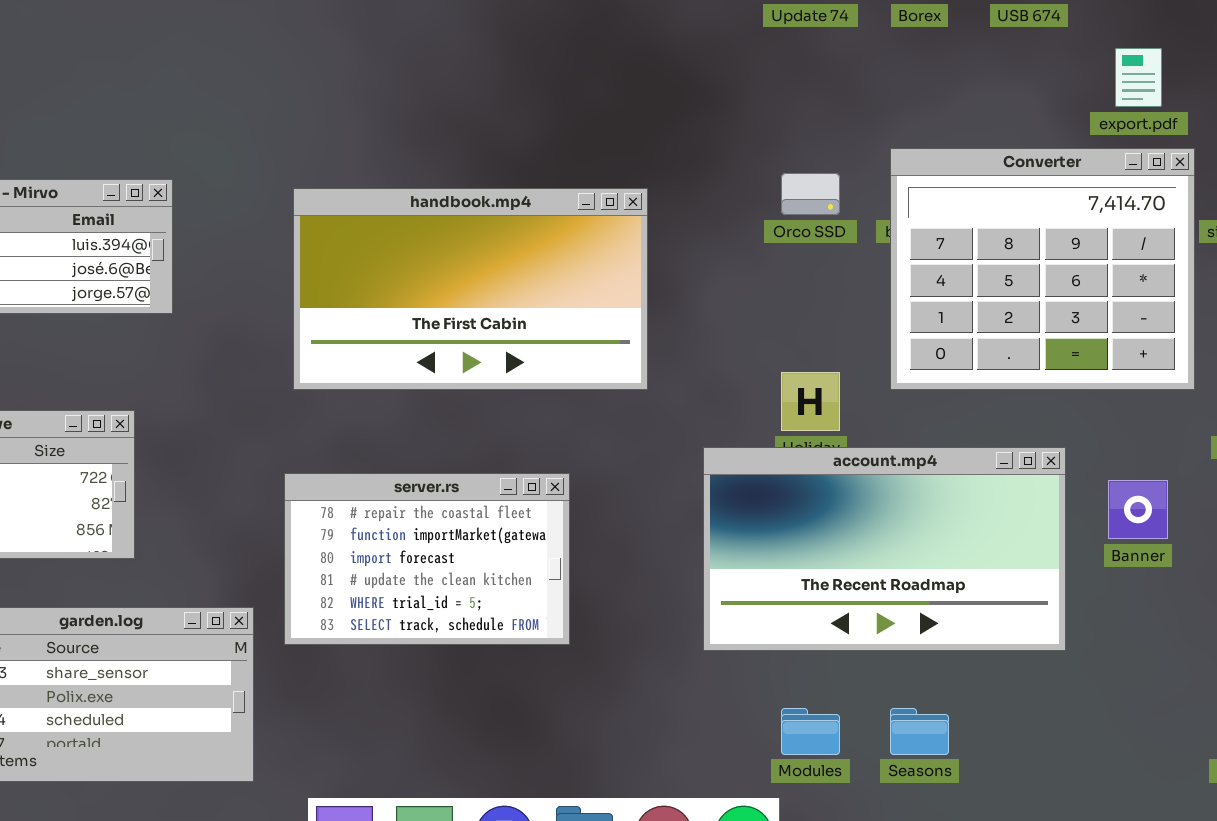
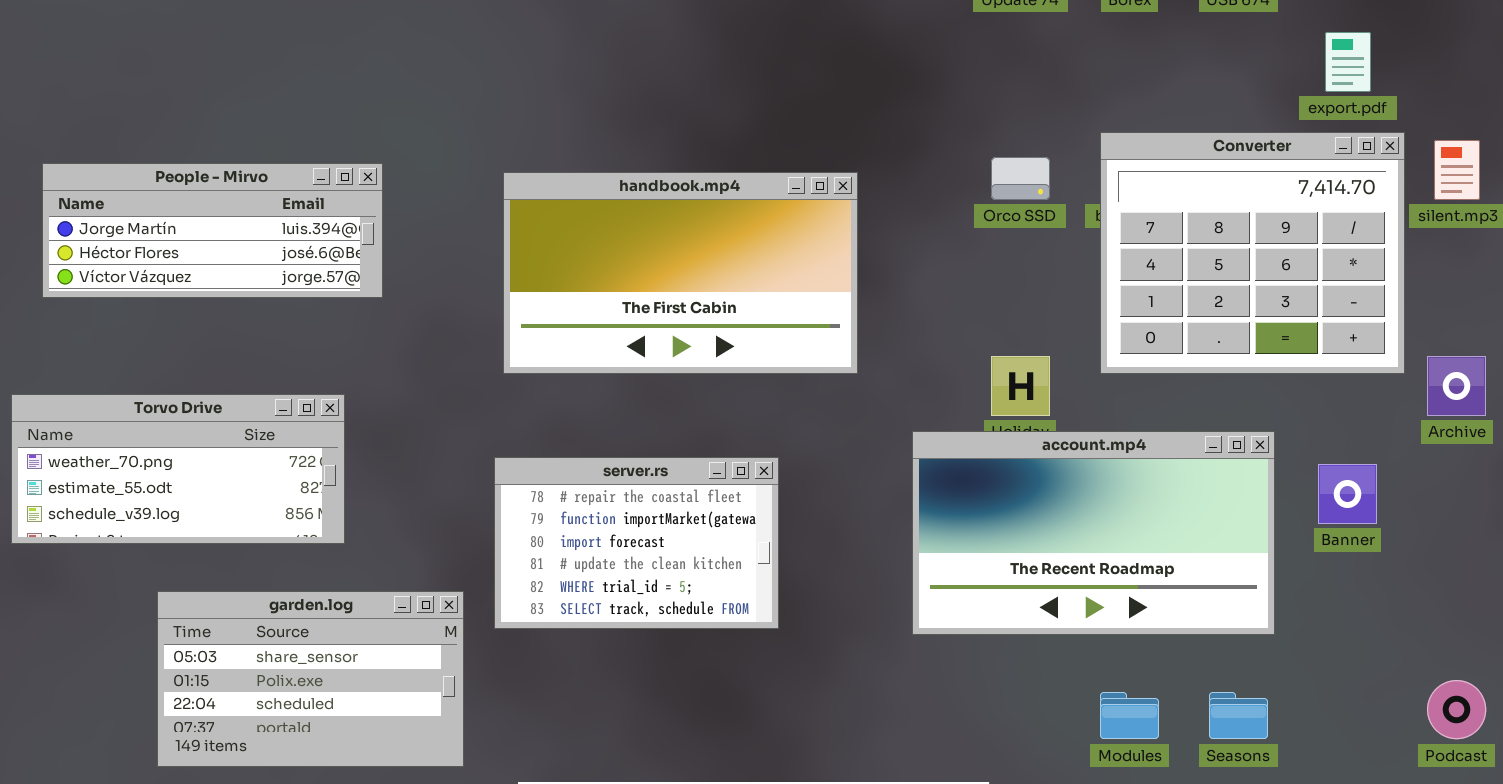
Modules: [781,708,840,755] -> [1100,692,1159,739], moved
Seasons: [890,708,949,755] -> [1209,692,1268,739], moved

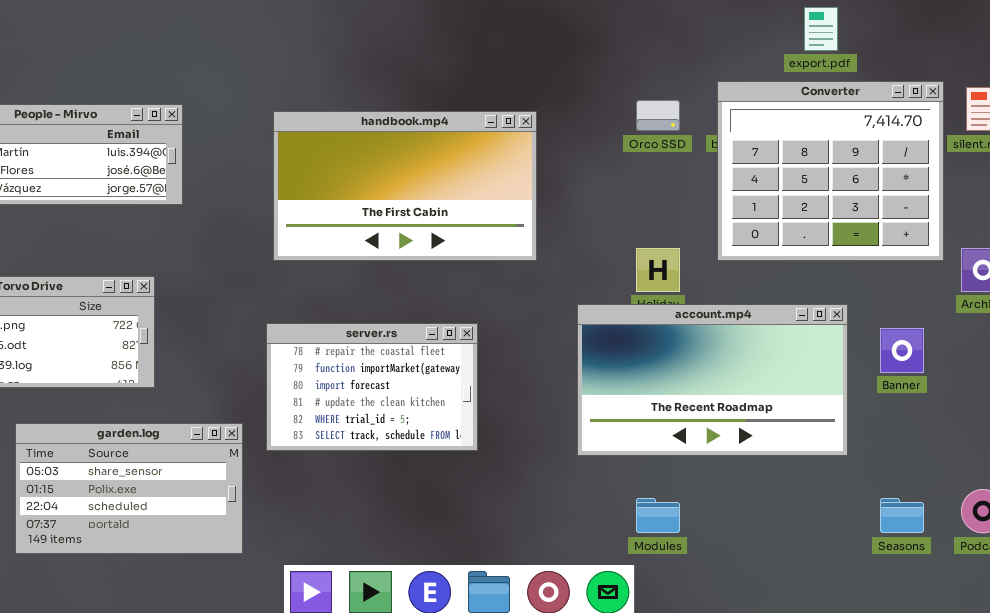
export.pdf: [1325,32,1371,92] -> [804,7,838,51], moved
Modules: [1100,692,1159,739] -> [636,498,680,533], moved
Seasons: [1209,692,1268,739] -> [880,498,924,533], moved

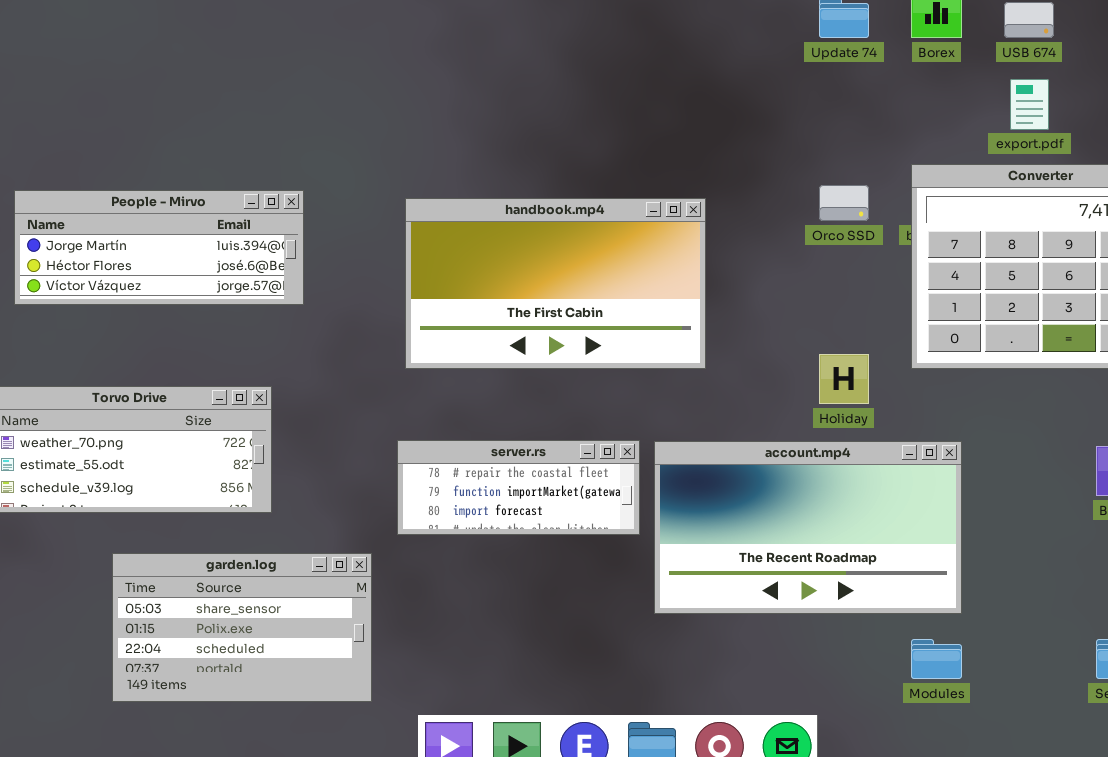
account.mp4: [577,304,848,456] -> [654,441,962,614], moved
server.rs: [266,323,478,451] -> [397,440,640,535], resized
Modules: [636,498,680,533] -> [911,639,962,679], moved

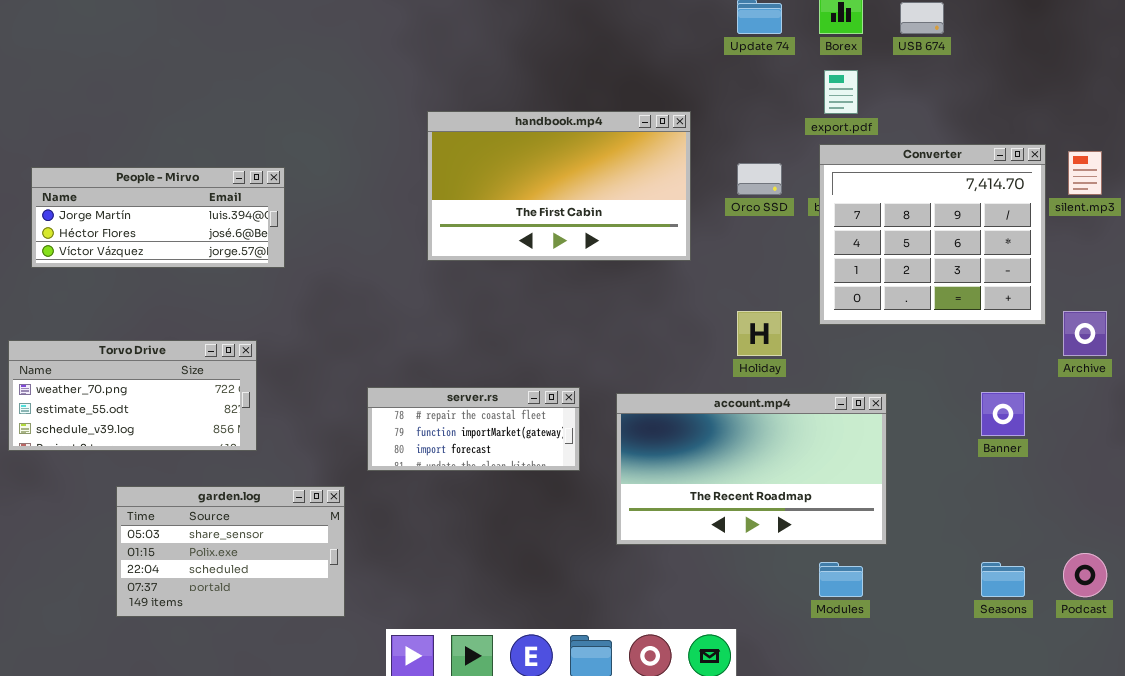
export.pdf: [1010,79,1049,130] -> [824,70,858,114], moved
handbook.mp4: [405,198,706,369] -> [427,111,691,261], moved
account.mp4: [654,441,962,614] -> [616,393,887,545], moved

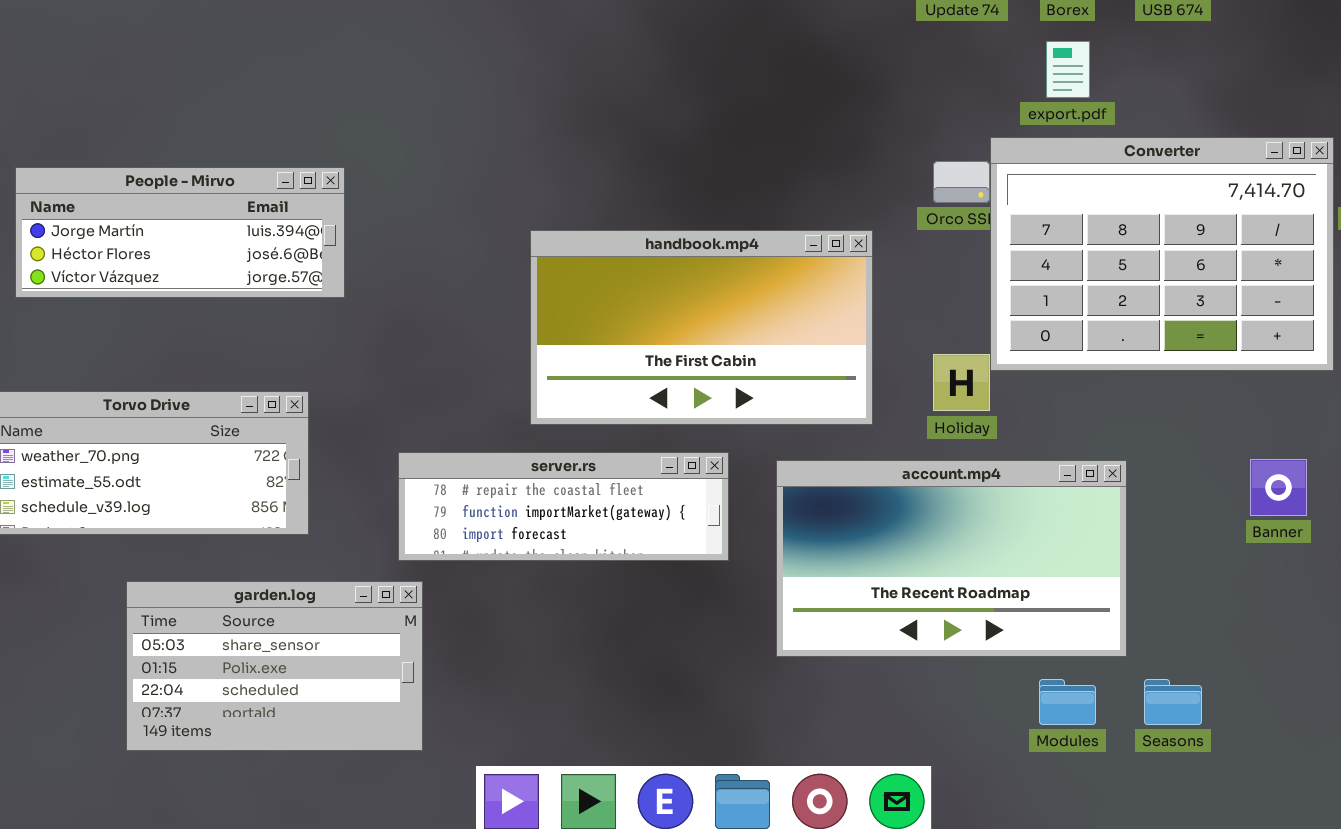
handbook.mp4: [427,111,691,261] -> [530,230,873,425], moved
Converter: [819,144,1046,325] -> [990,137,1334,371], resized
server.rs: [367,387,580,471] -> [398,452,729,561], resized
Seasons: [981,562,1025,597] -> [1144,679,1202,725], moved

